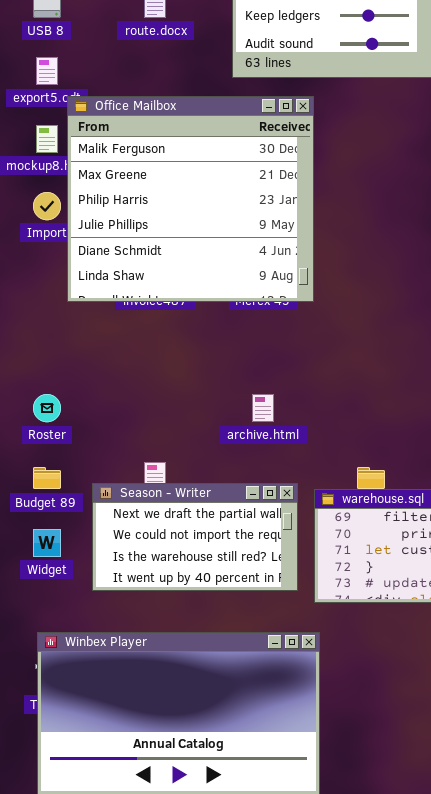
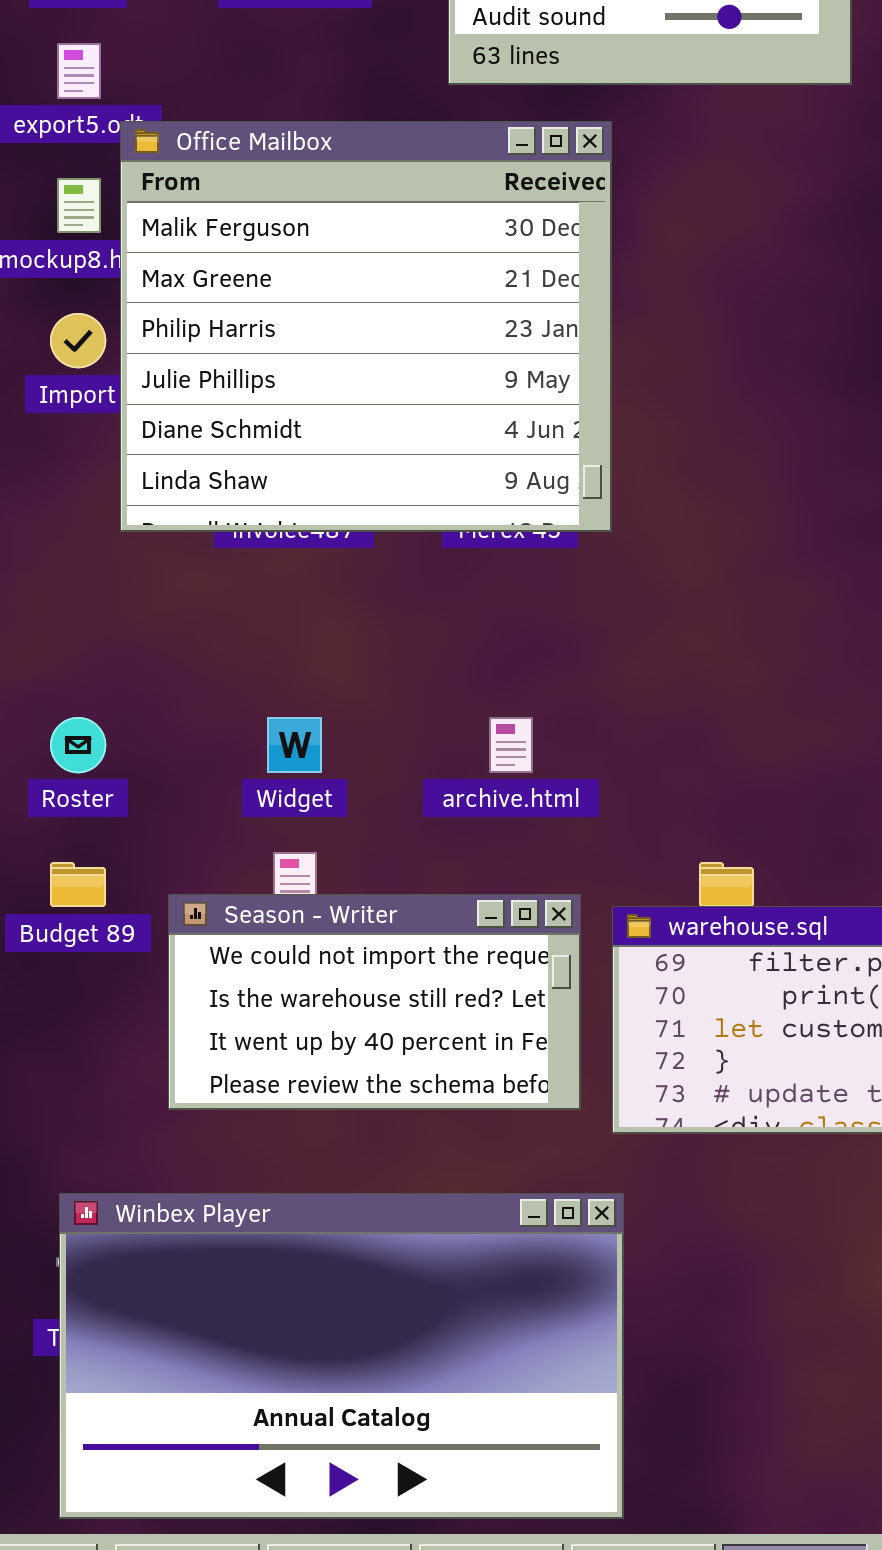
Season - Writer: [92,483,298,591] -> [168,894,581,1110], scrolled down 1 row
Widget: [33,529,61,557] -> [267,717,322,773], moved

